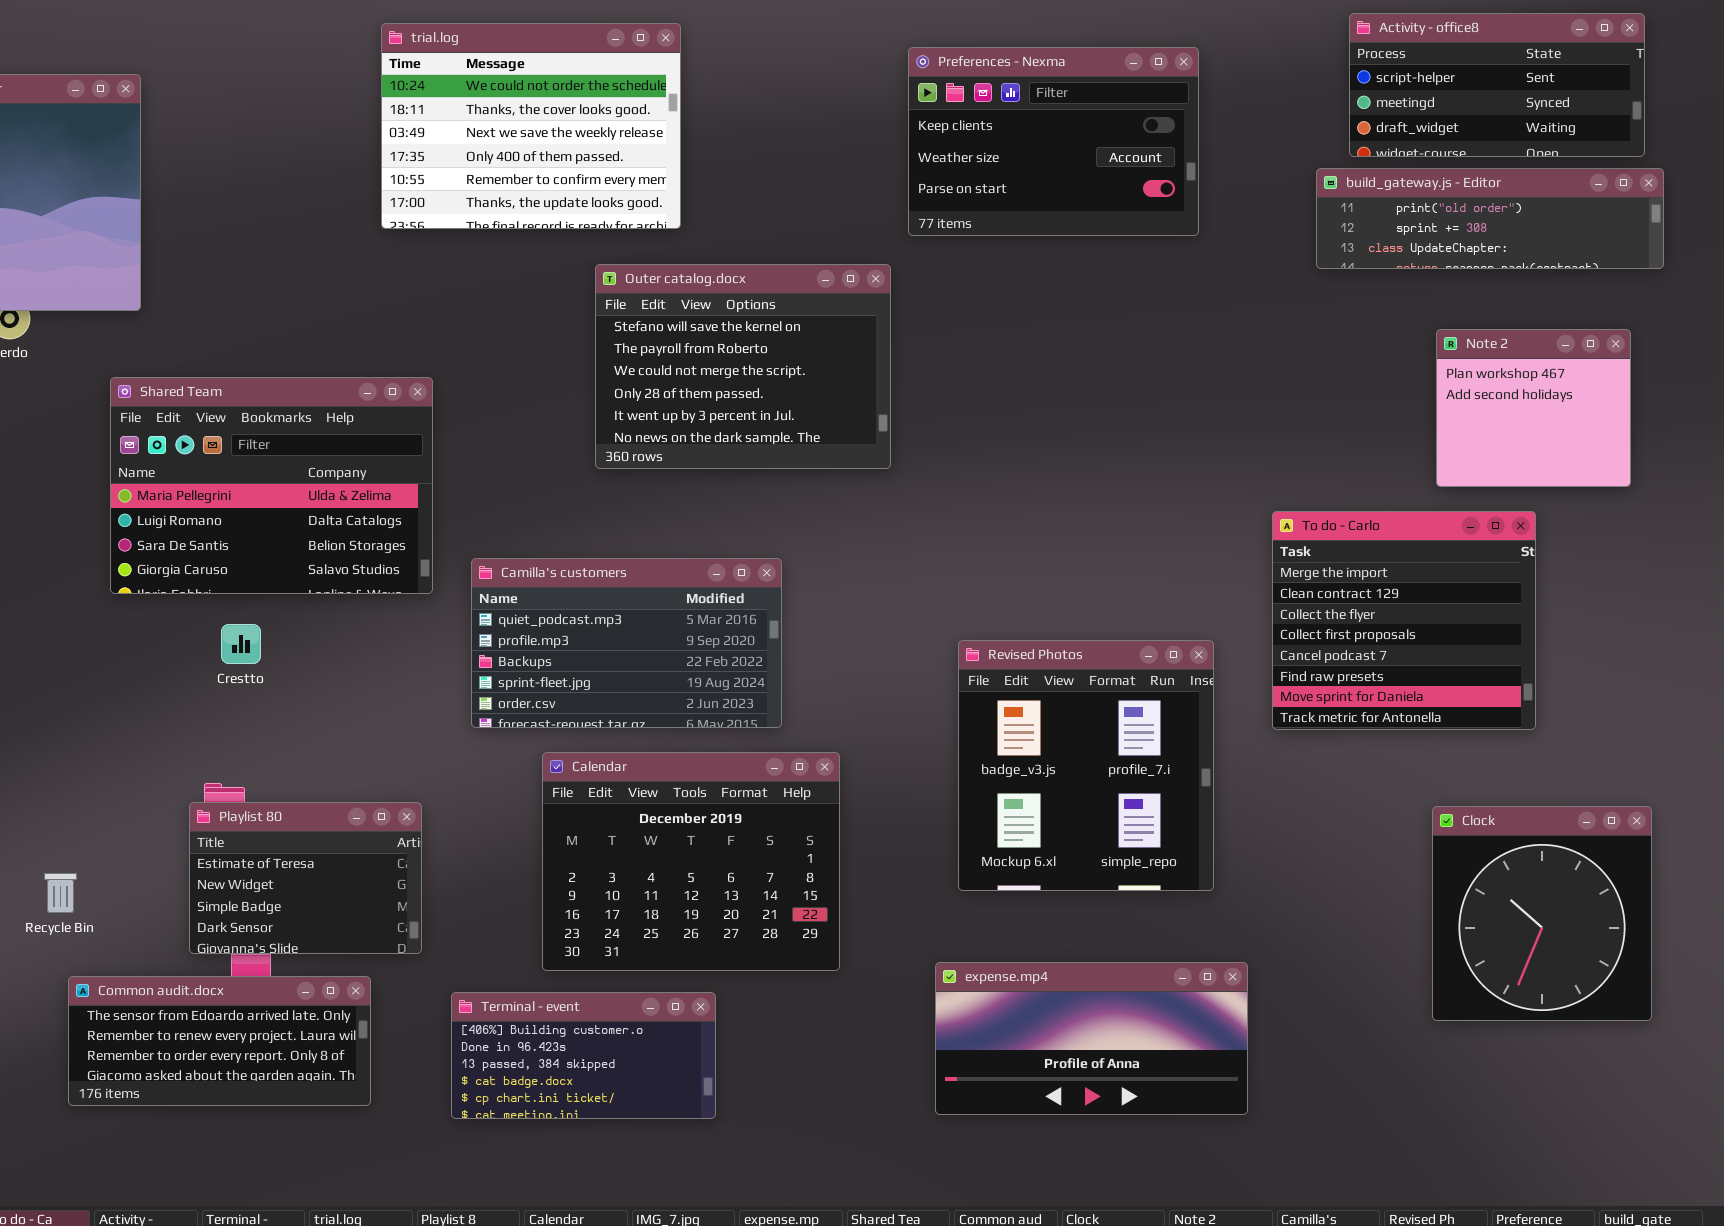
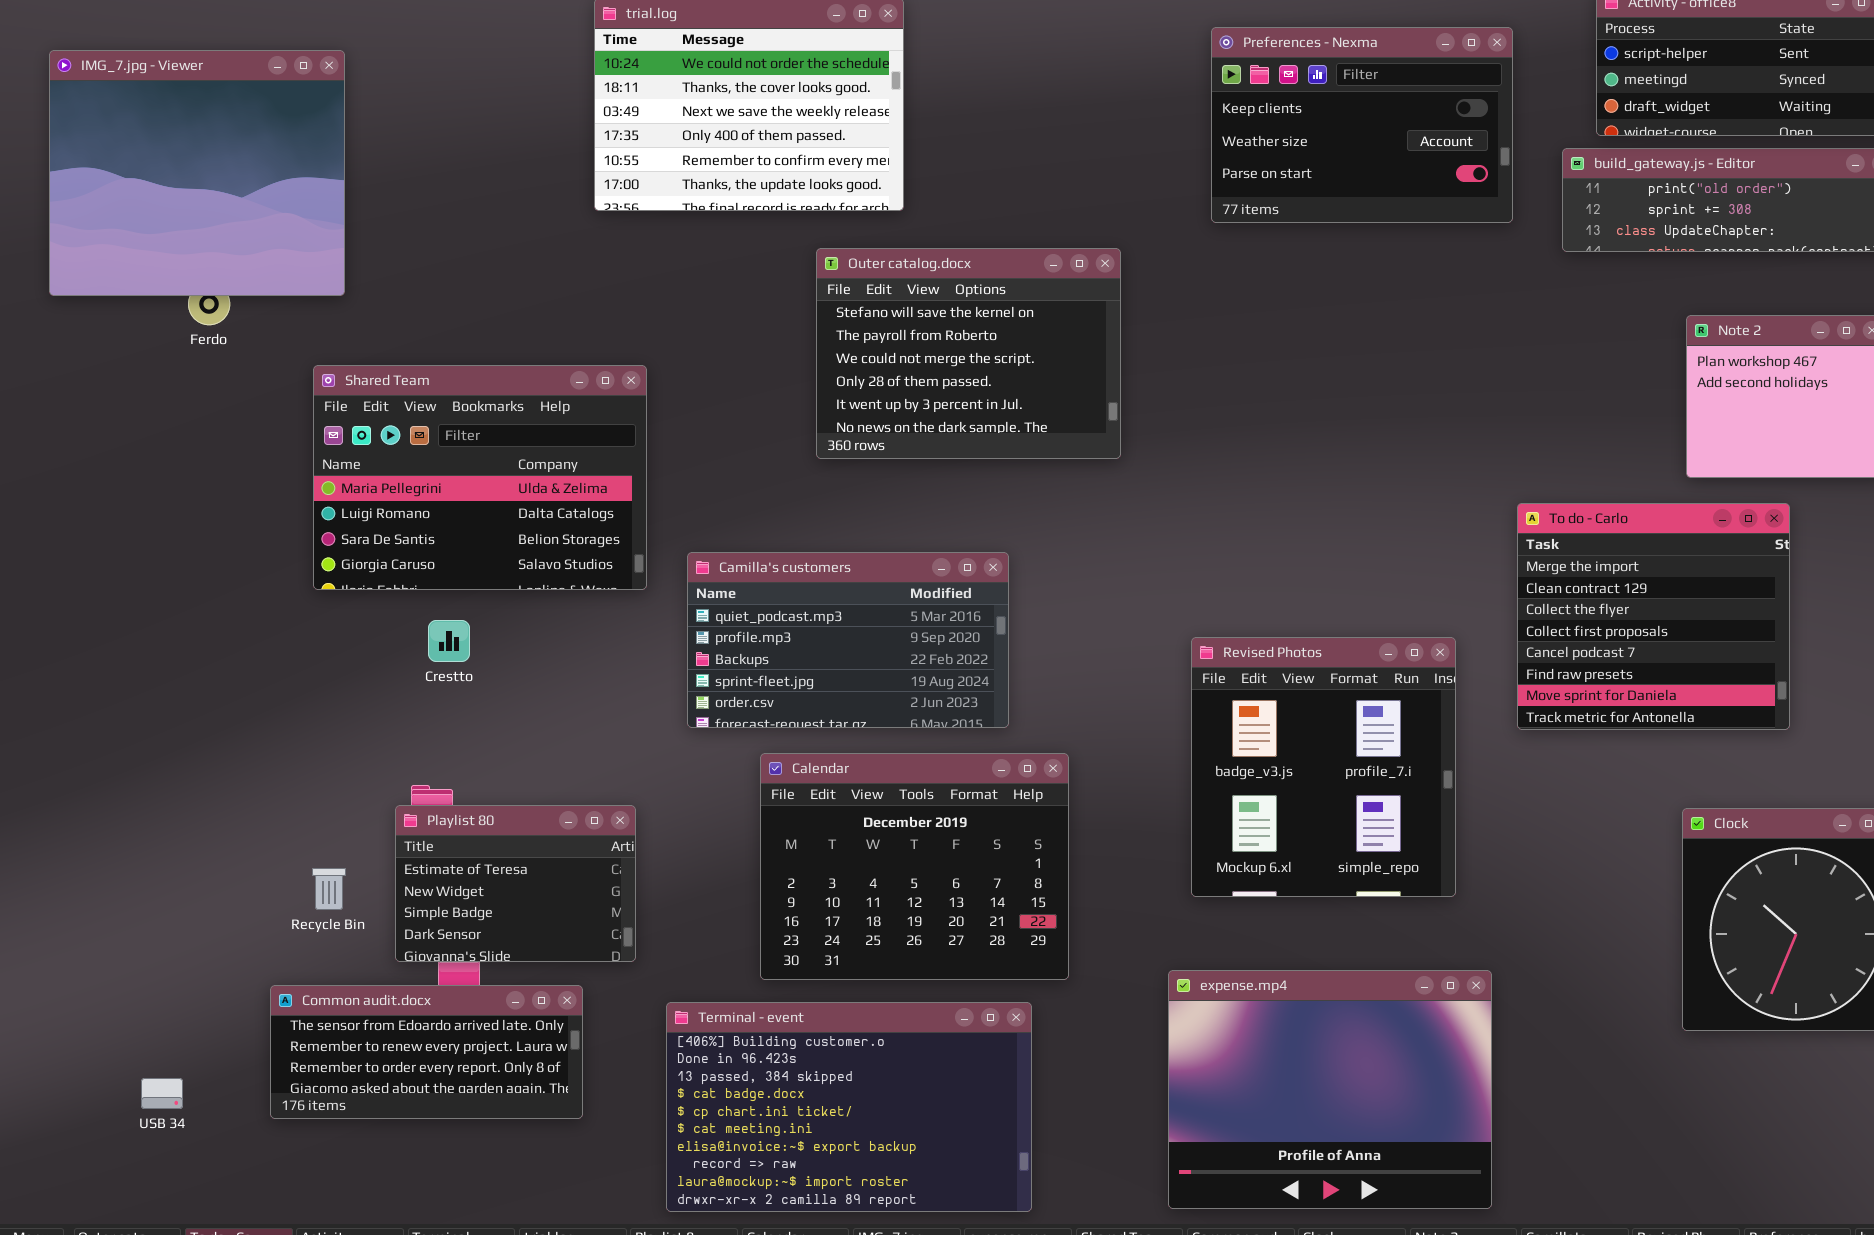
Preferences - Nexma: [908,47,1199,236] -> [1211,27,1513,223], moved
Recycle Bin: [44,873,77,913] -> [312,868,346,910], moved
expense.mp4: [935,962,1248,1115] -> [1168,970,1492,1209], resized
Terminal - event: [451,992,716,1119] -> [666,1002,1032,1212], resized

